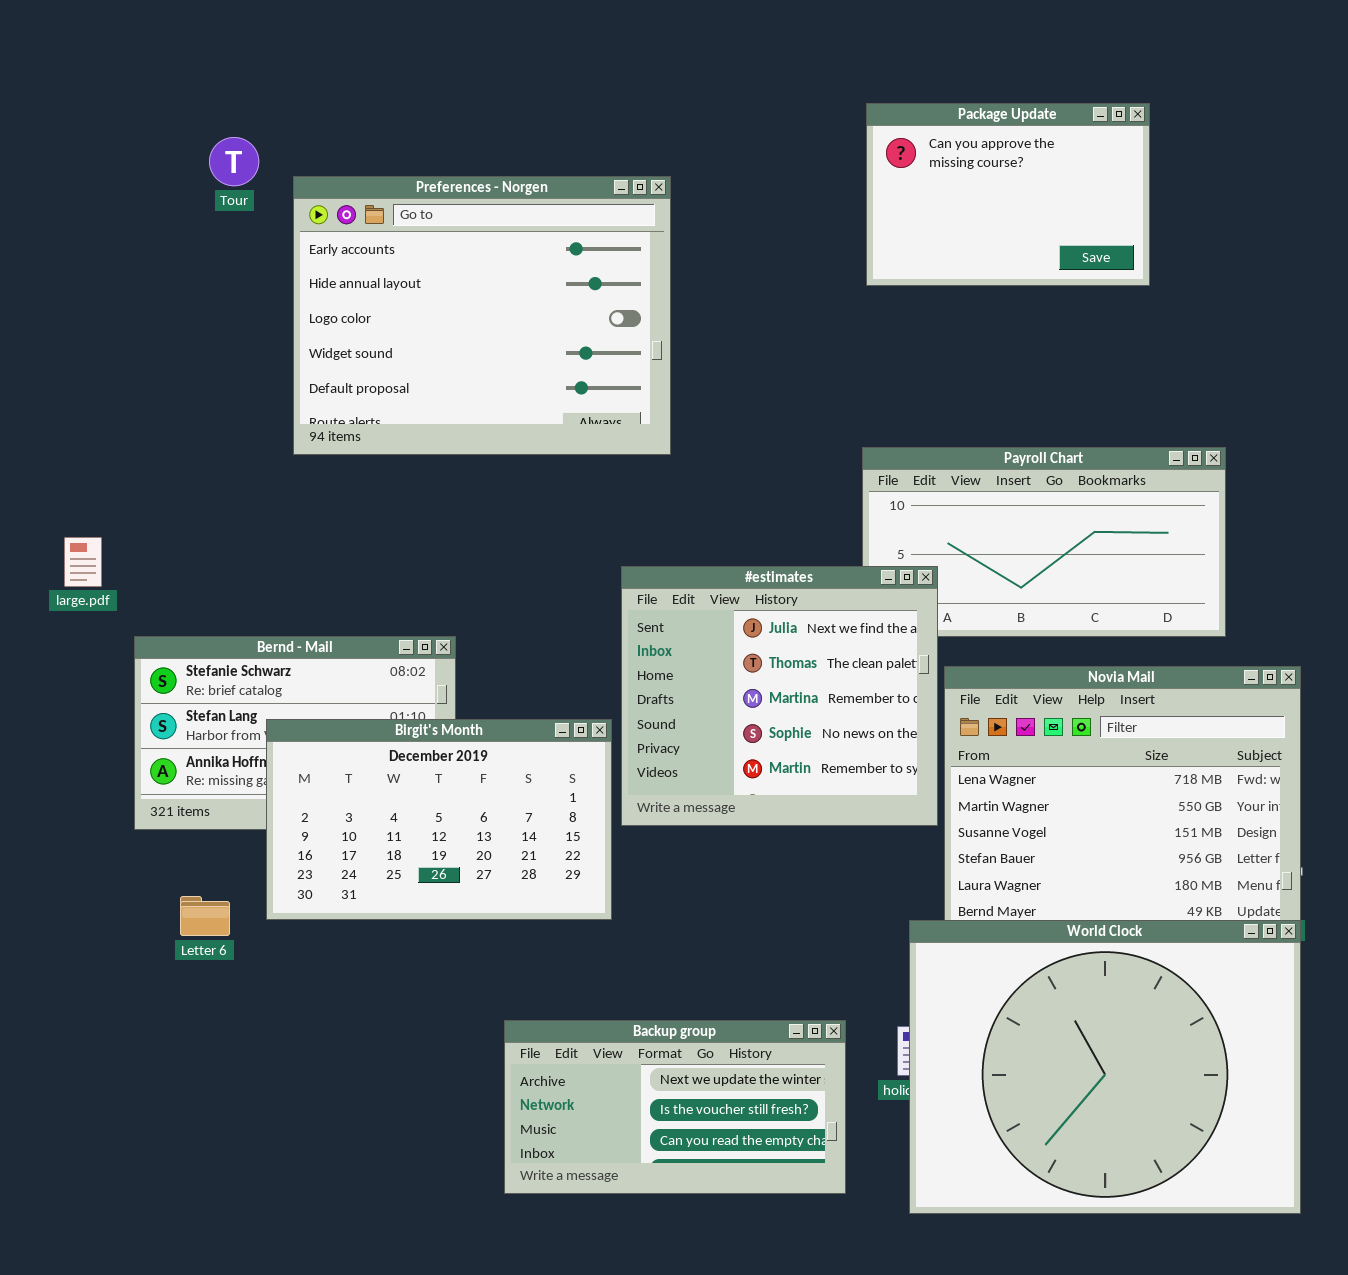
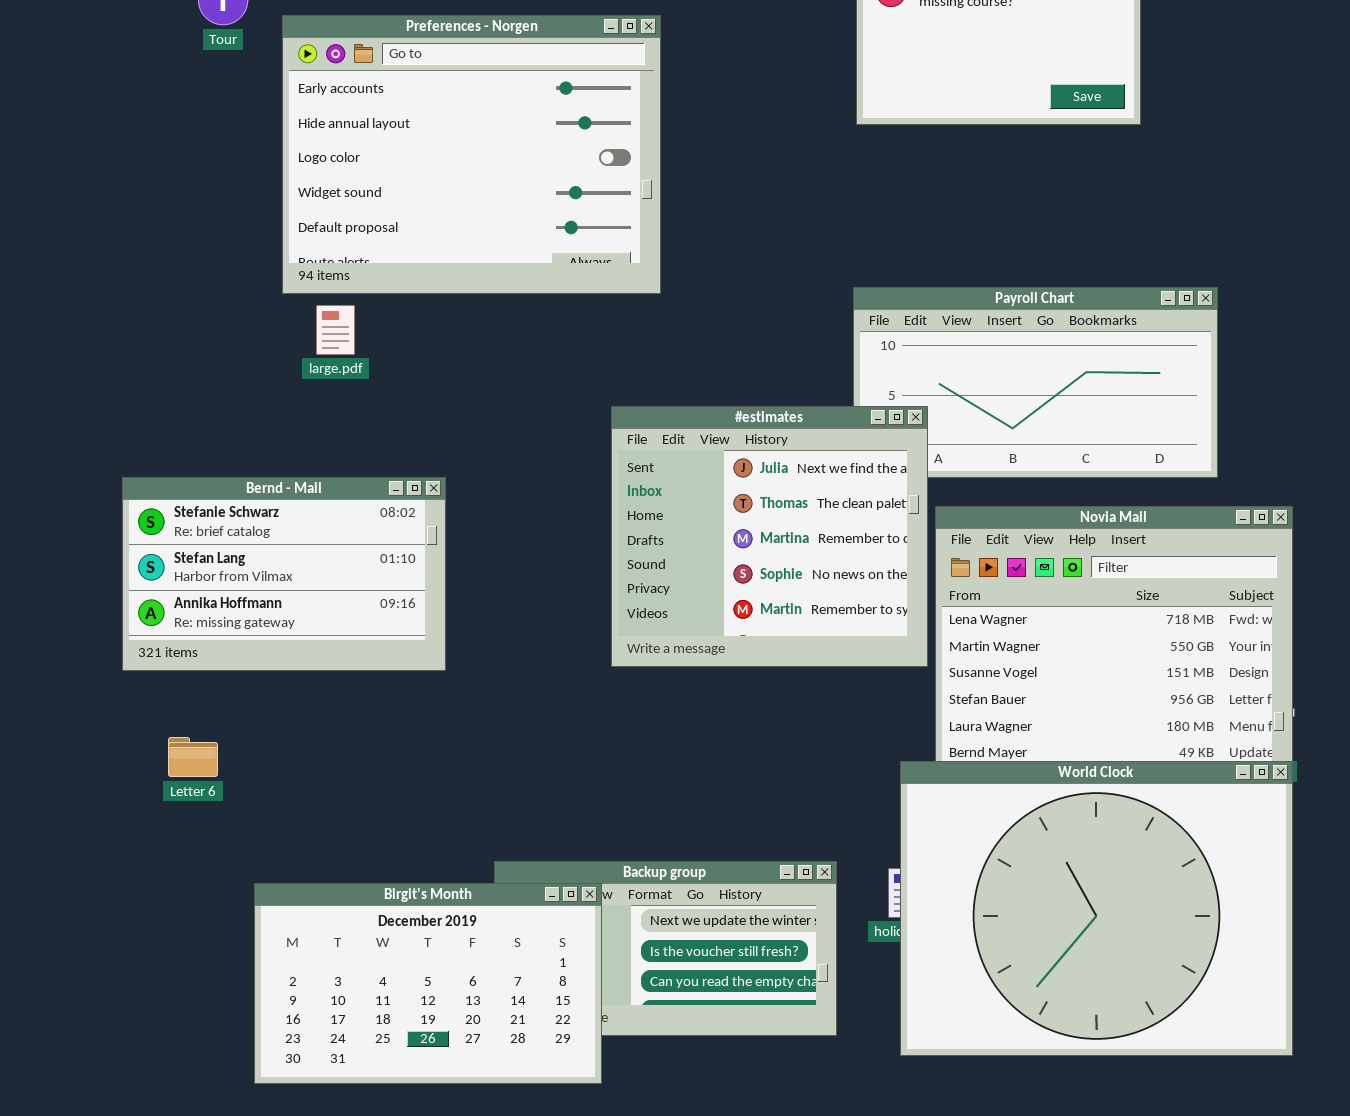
large.pdf: [64,537,102,587] -> [316,305,355,355], moved
Birgit's Month: [266,719,612,920] -> [254,883,602,1084], moved

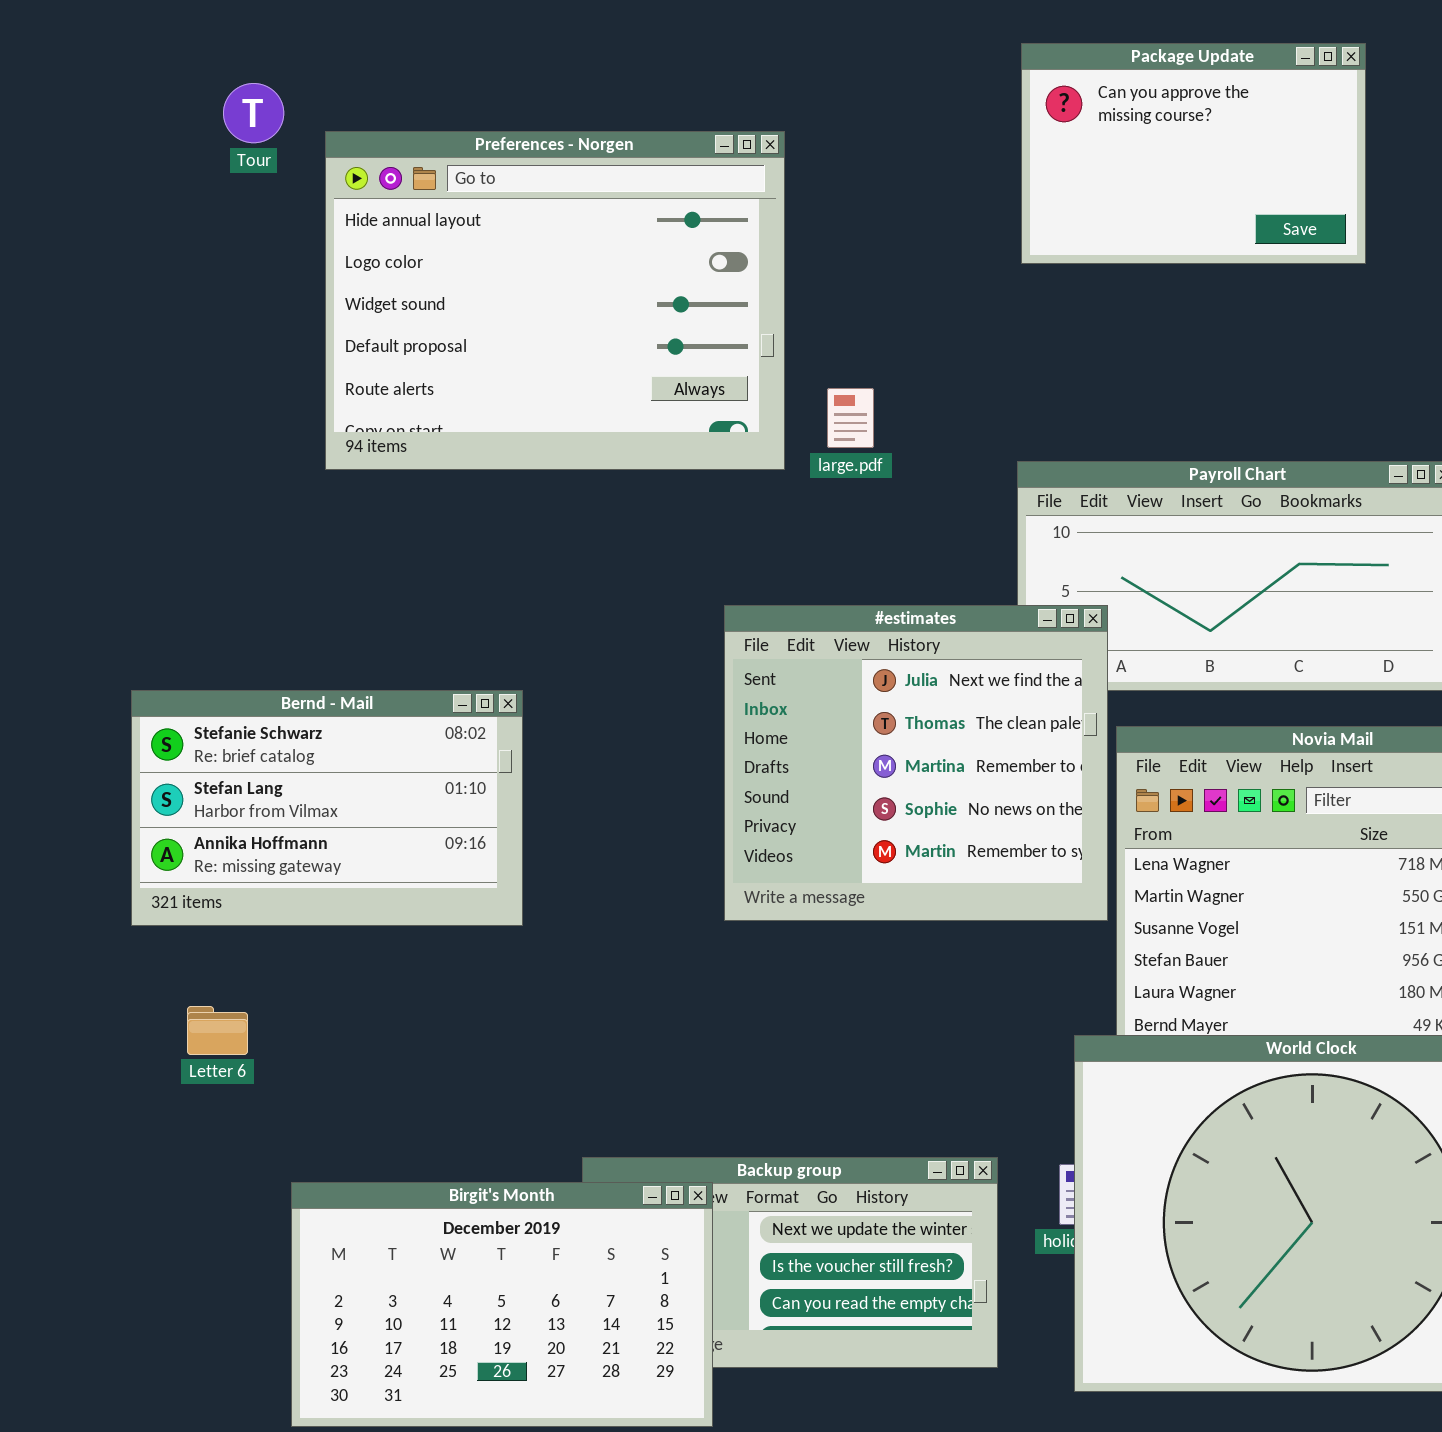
Preferences - Norgen: [282,15,661,294] -> [325,131,785,470], scrolled down 1 row
large.pdf: [316,305,355,355] -> [827,388,874,448], moved

